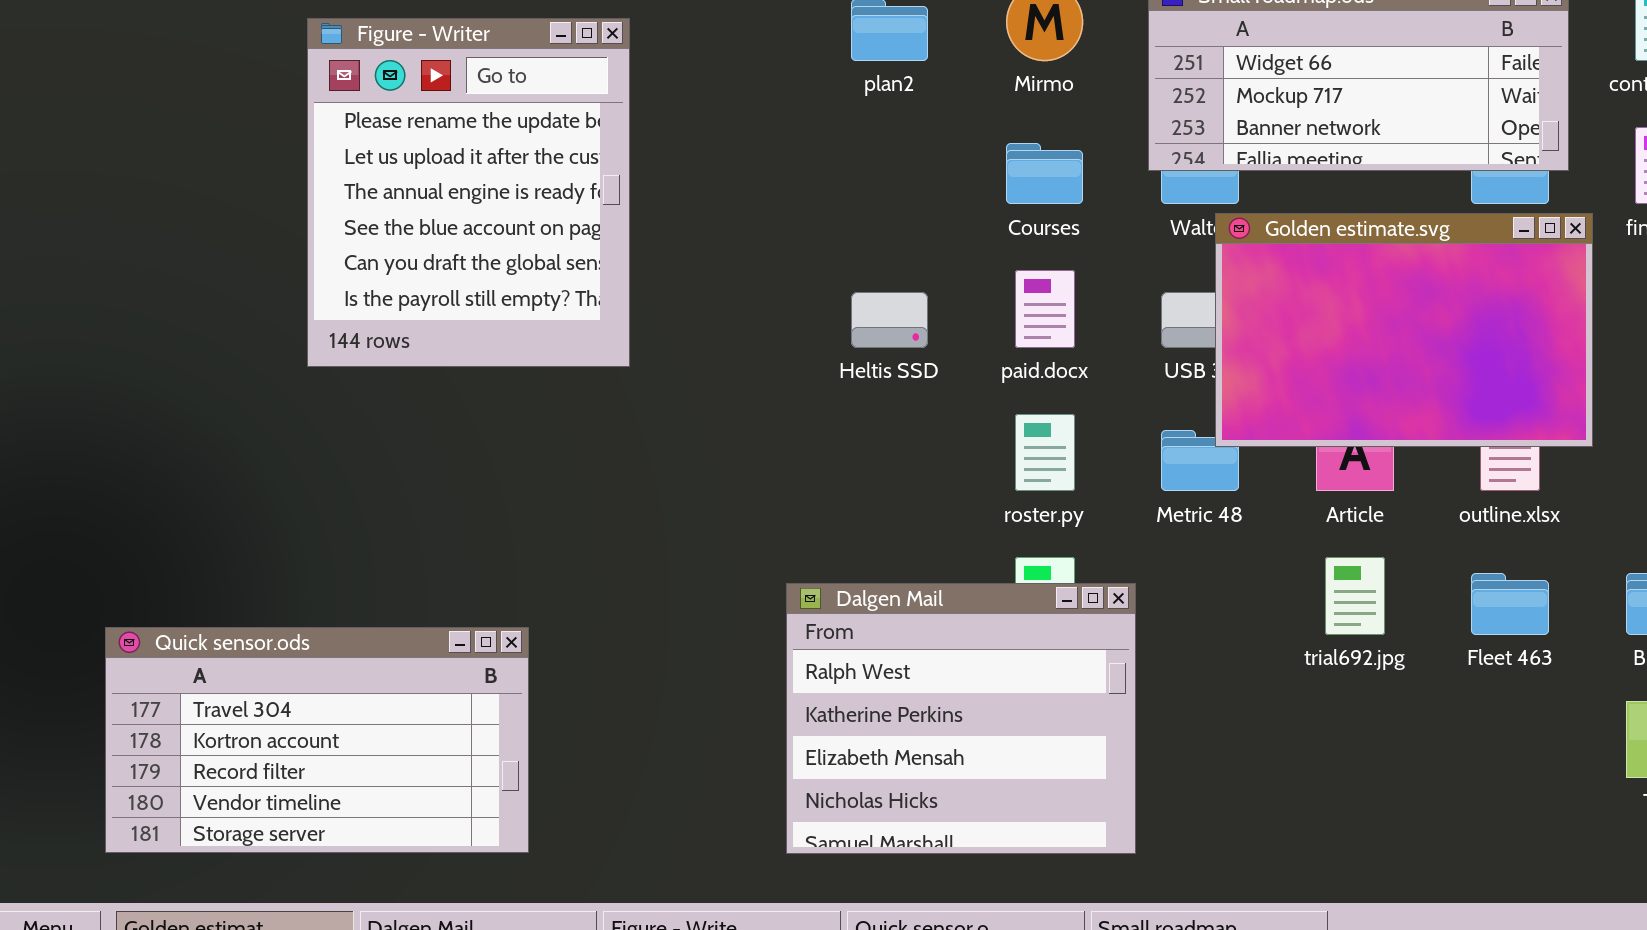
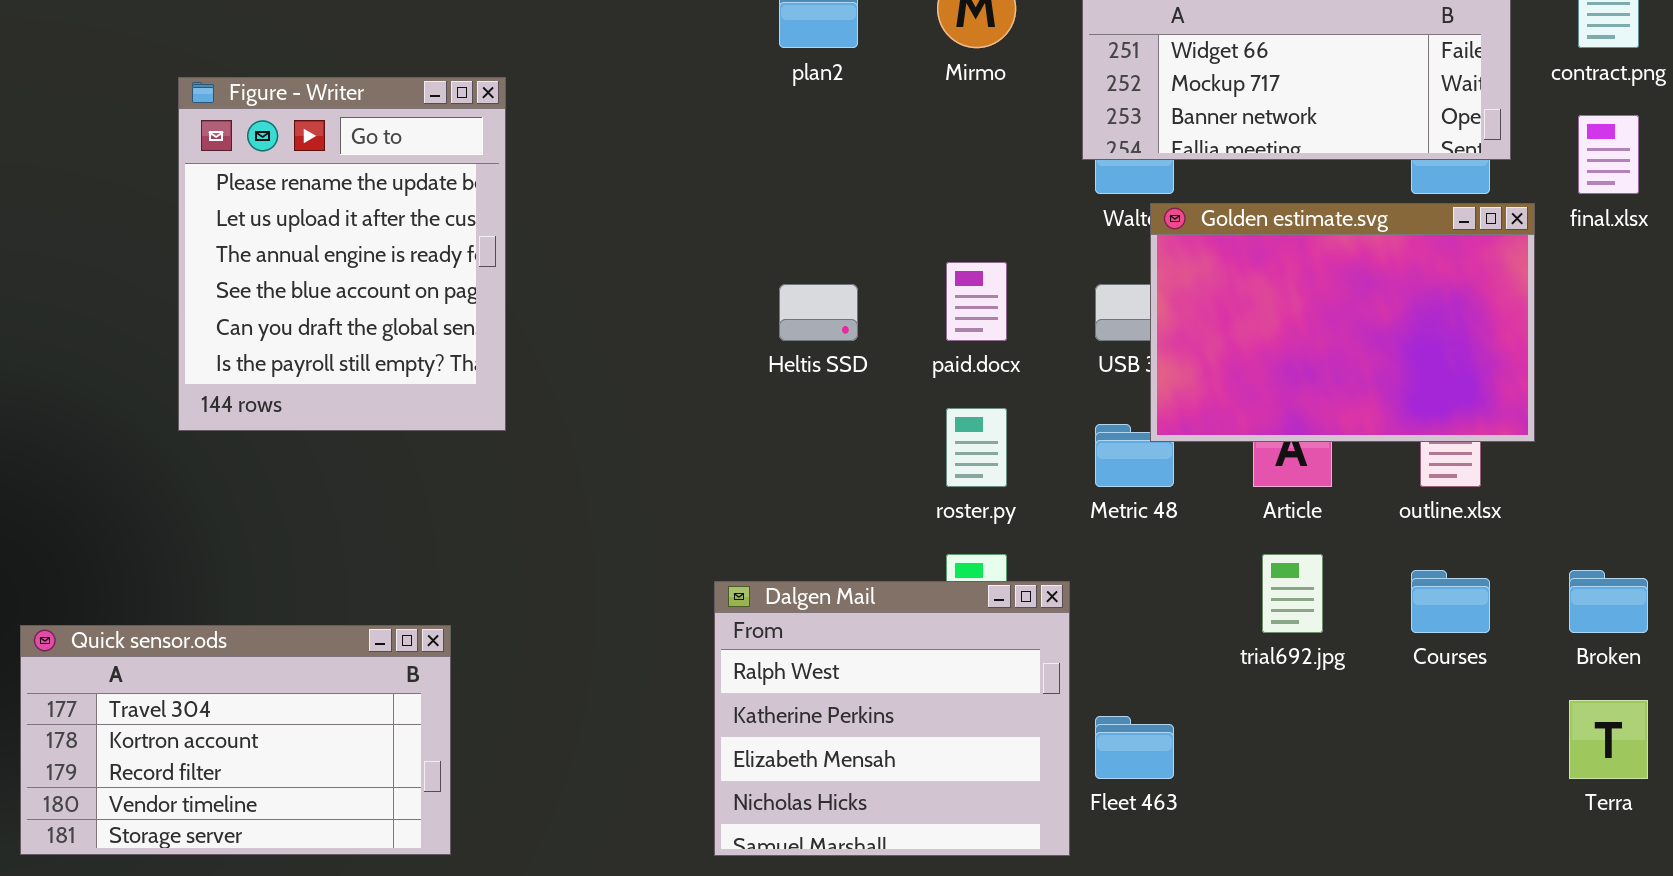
Figure - Writer: [307,18,630,367] -> [178,77,506,431], moved
Courses: [1006,143,1083,204] -> [1411,570,1490,633], moved
Fleet 463: [1471,573,1549,635] -> [1095,716,1174,779], moved

